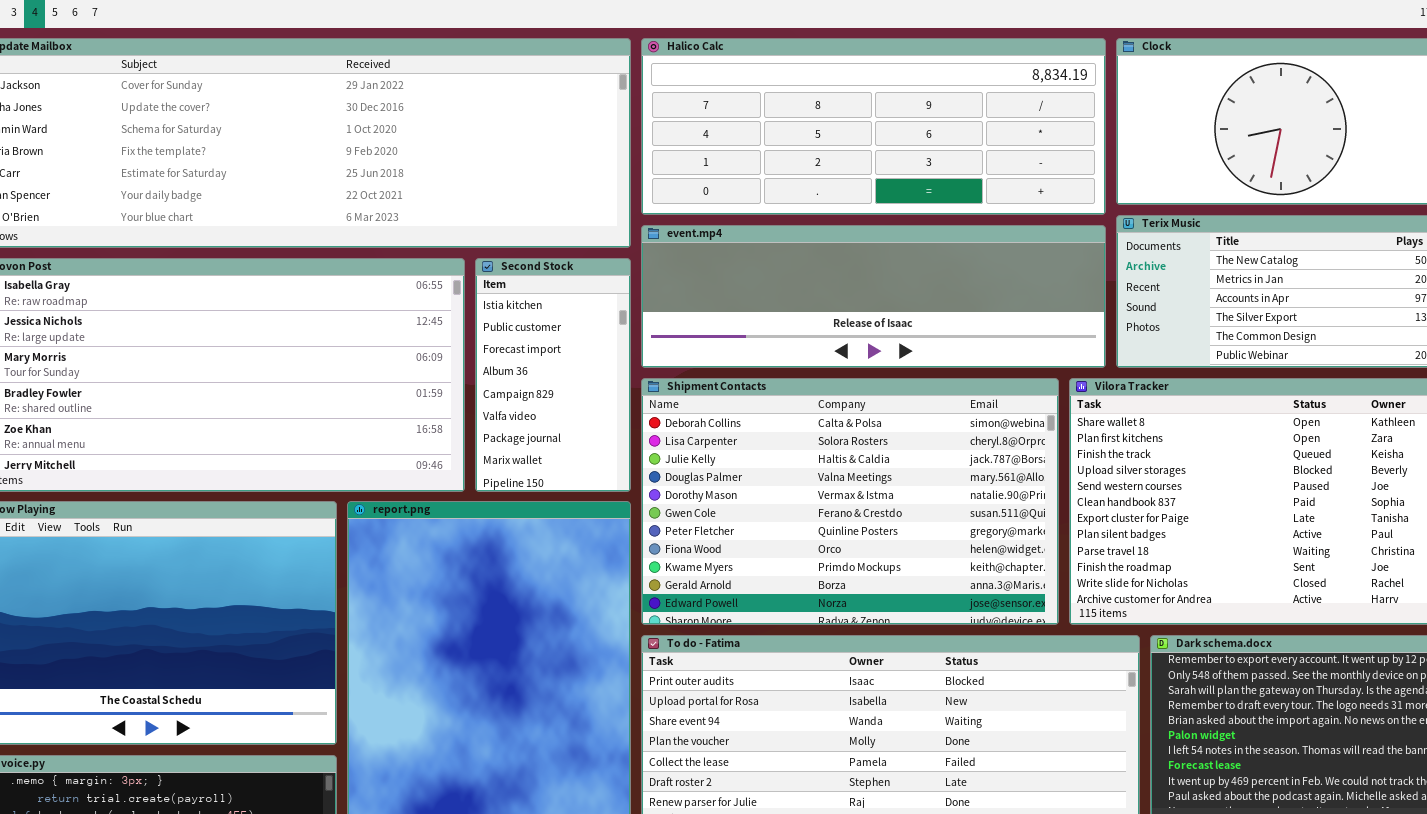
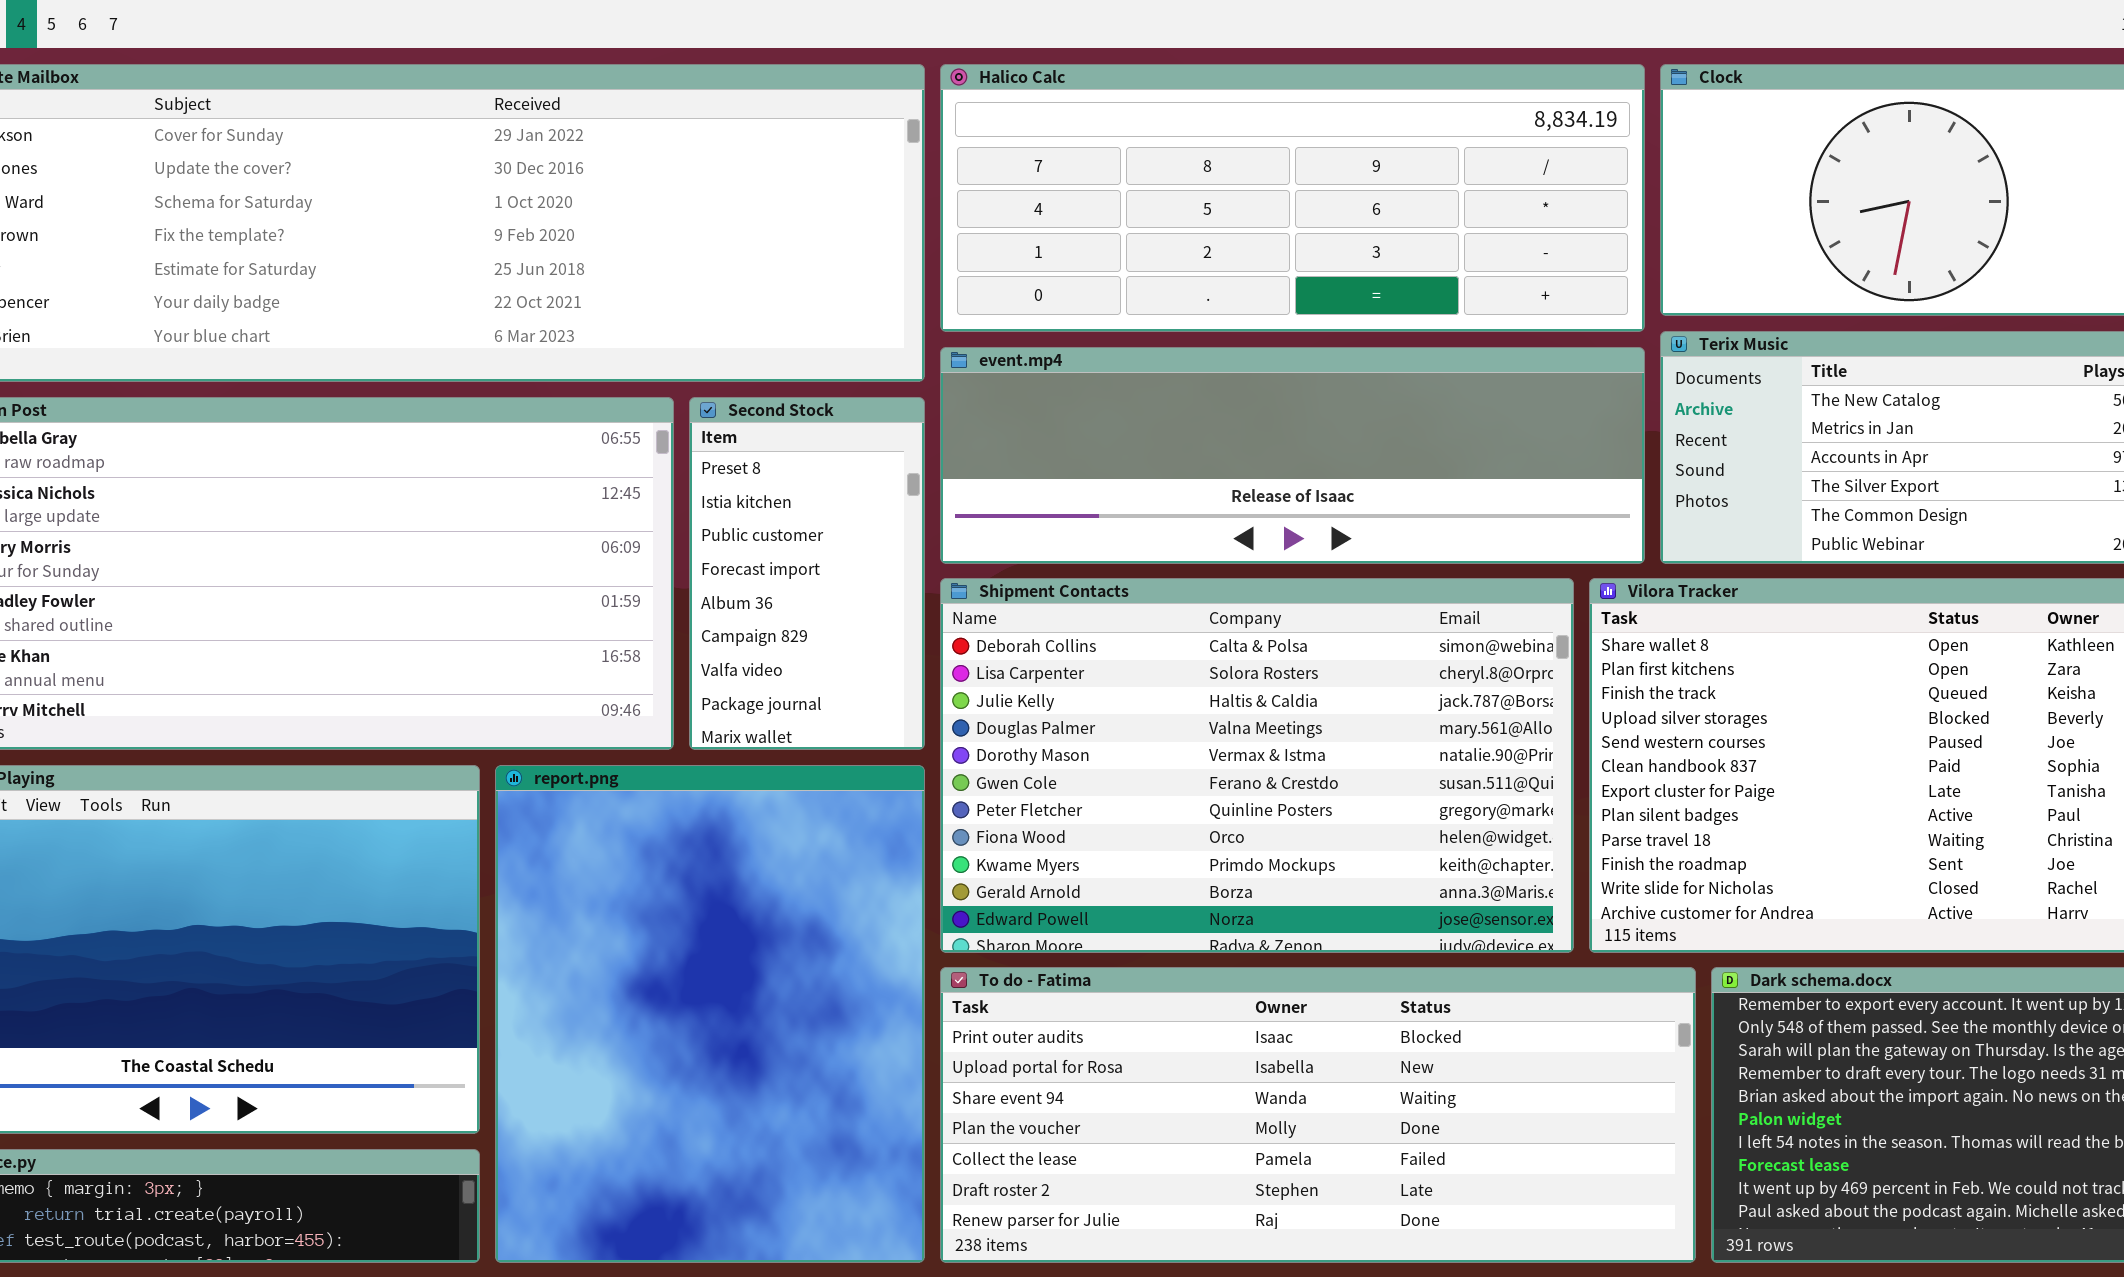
Second Stock: [475,258,631,492] -> [689,397,925,750], scrolled up 1 row

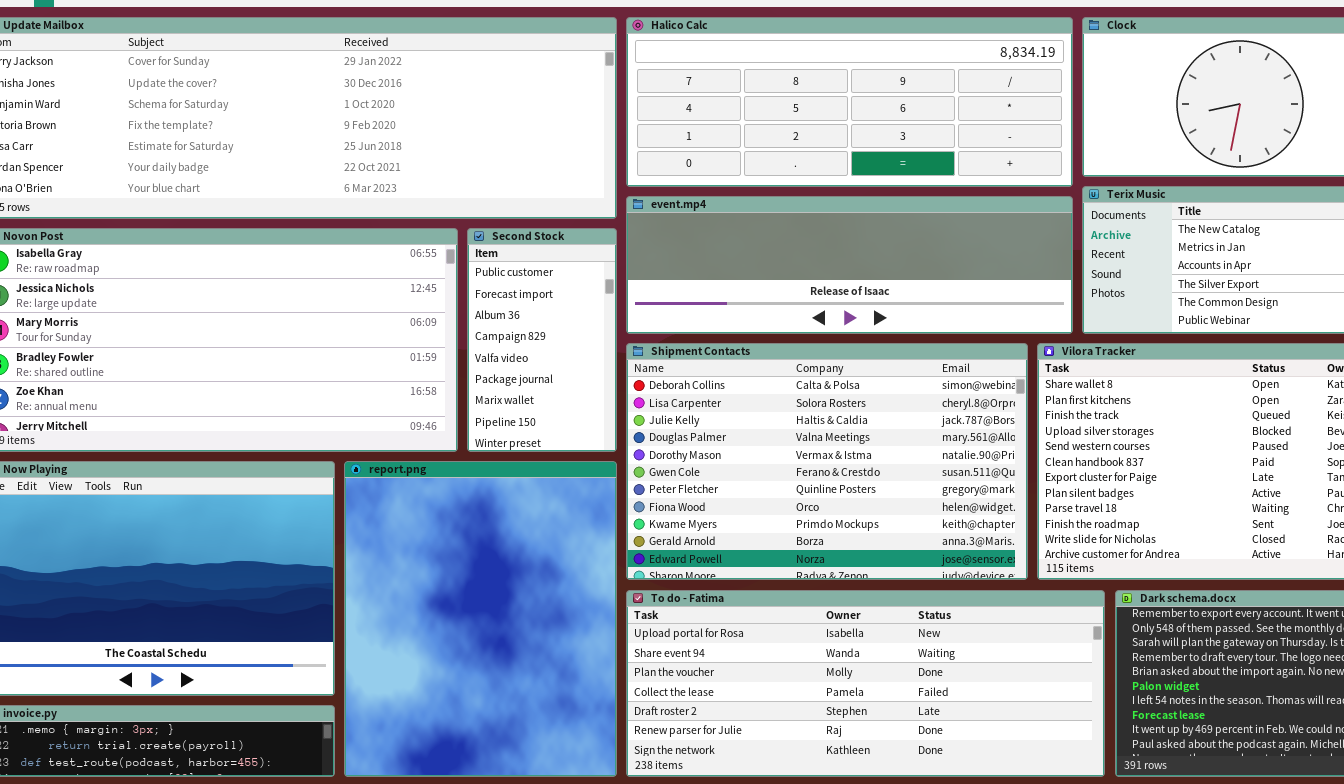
Second Stock: [689,397,925,750] -> [467,228,617,452], scrolled down 2 rows
To do - Fatima: [940,967,1696,1263] -> [626,590,1105,777], scrolled down 1 row

